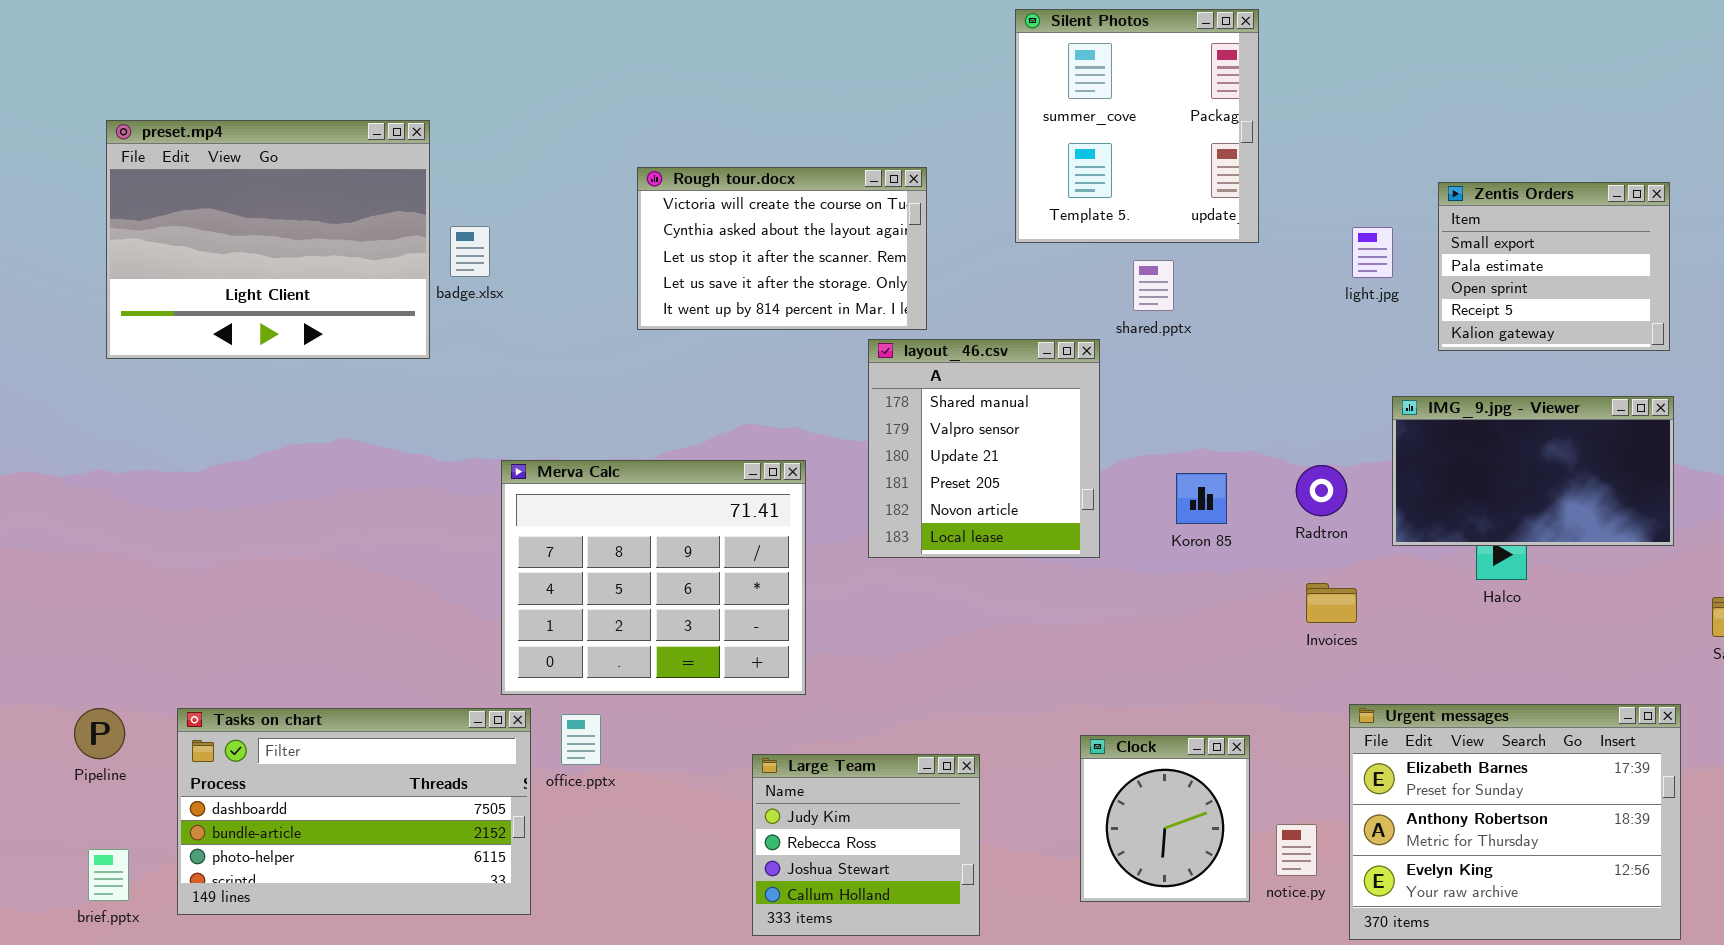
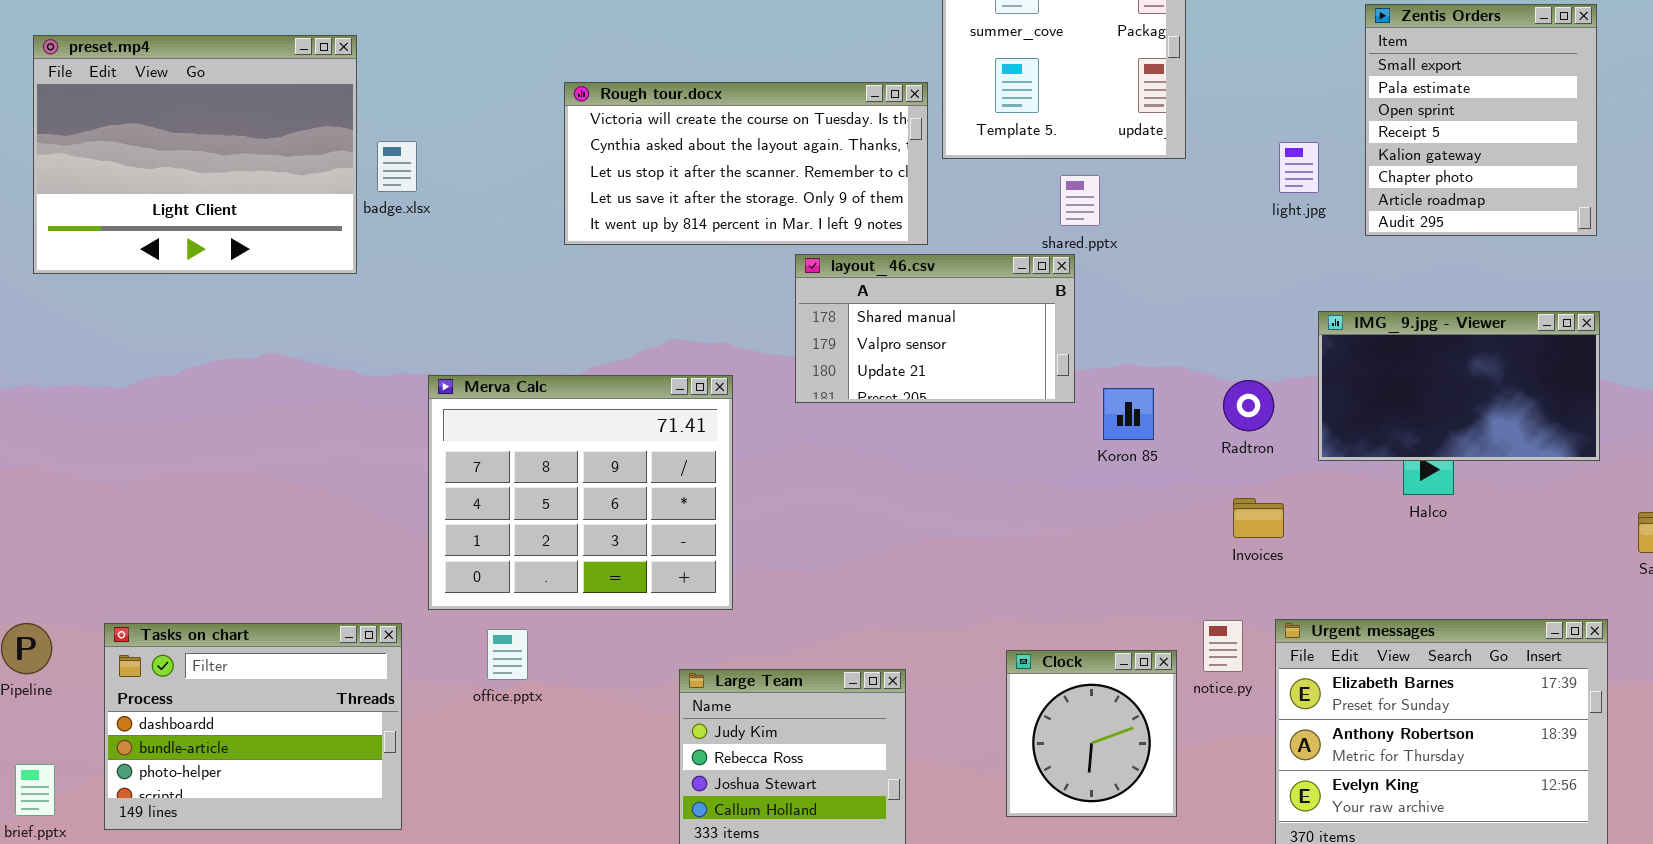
Rough tour.docx: [637,167,927,330] -> [564,82,928,245], resized
Zentis Orders: [1438,182,1670,351] -> [1365,4,1597,236], moved, resized
layout_46.csv: [868,339,1100,558] -> [795,254,1075,403], resized
Tasks on chart: [177,708,531,915] -> [104,623,402,830], resized
notice.py: [1276,824,1317,876] -> [1203,620,1243,672], moved

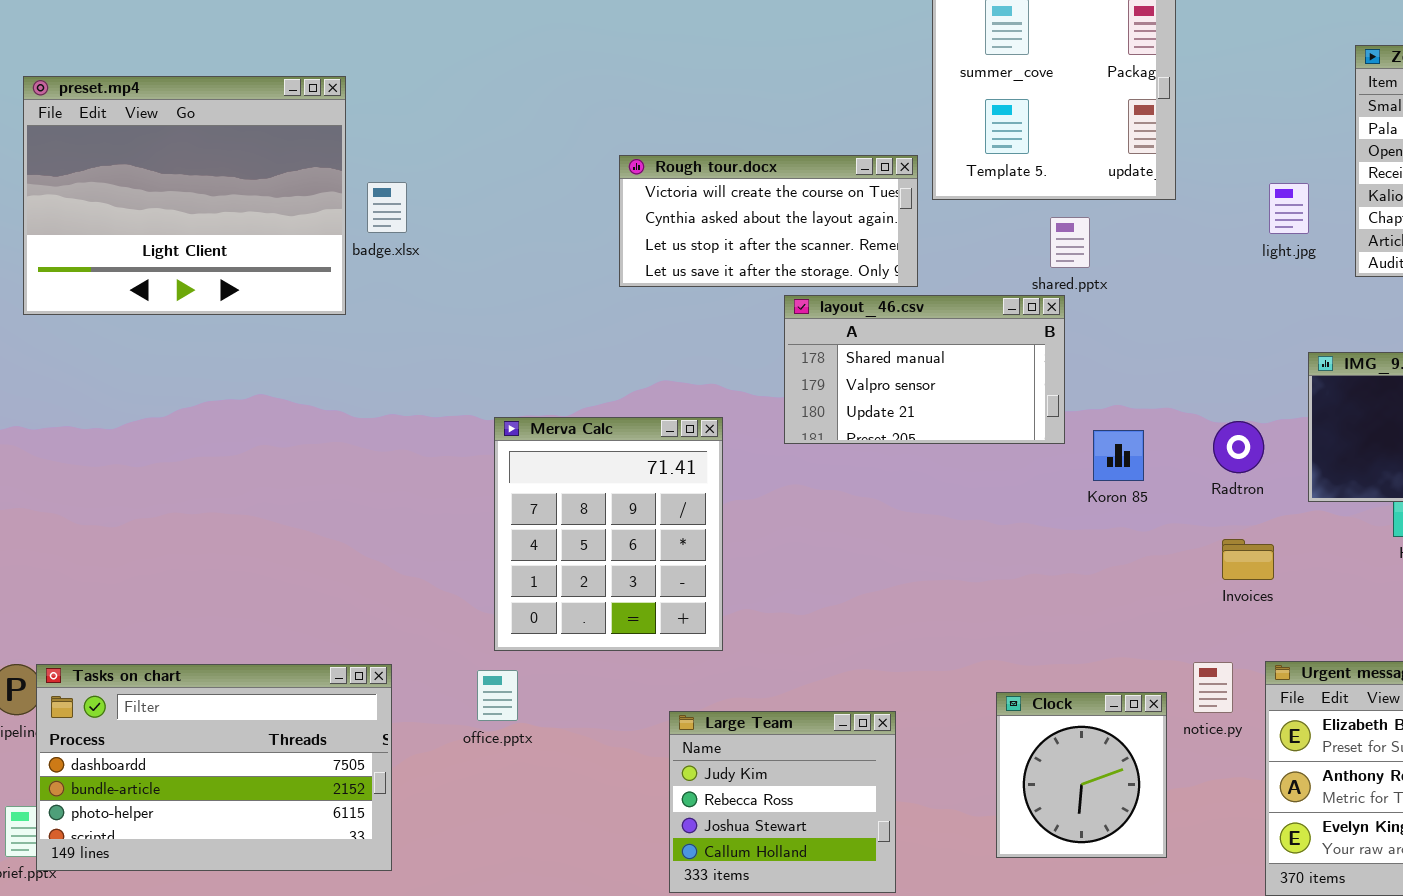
Rough tour.docx: [564,82,928,245] -> [619,155,918,287], resized
Merva Calc: [428,375,733,610] -> [494,417,723,651], resized
Tasks on chart: [104,623,402,830] -> [36,664,392,871], resized

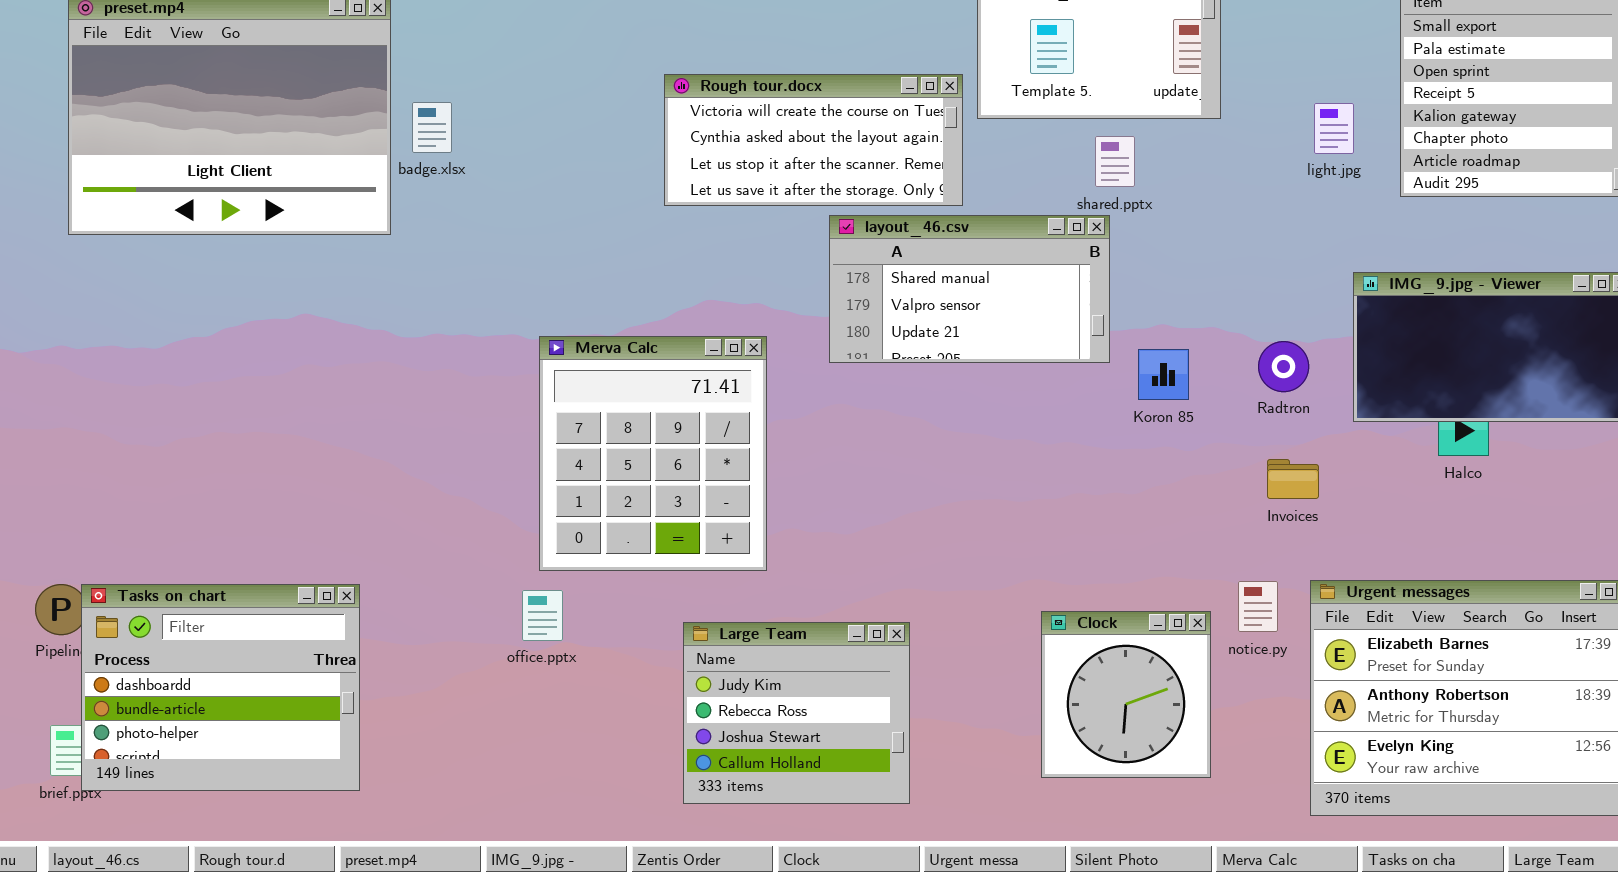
Tasks on chart: [36,664,392,871] -> [81,584,360,791], resized
Large Team: [669,711,896,893] -> [683,622,910,804], moved

